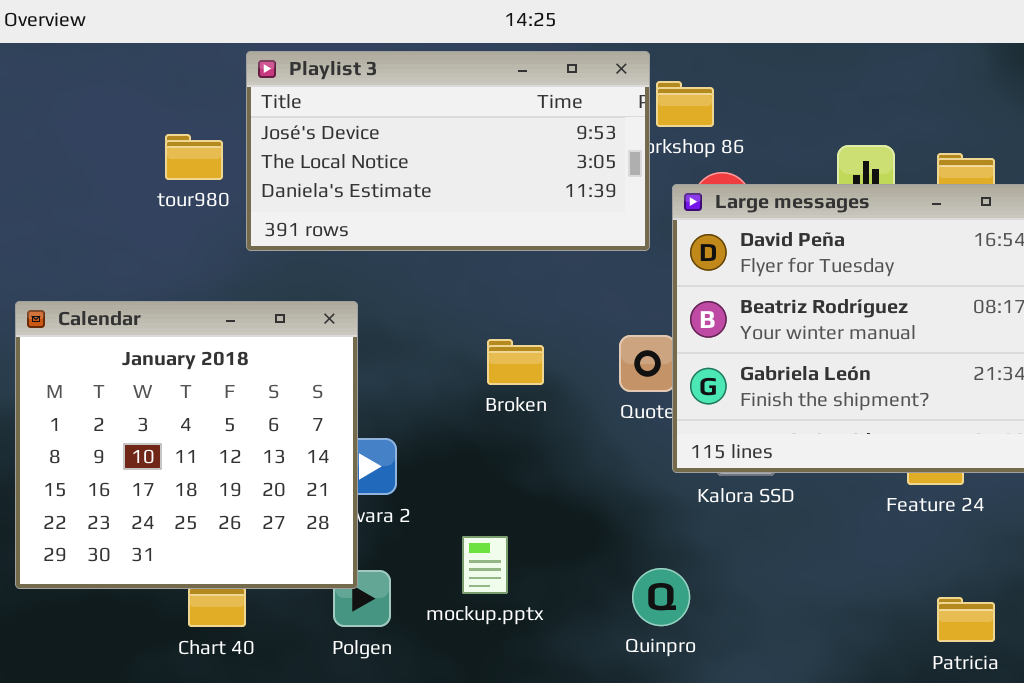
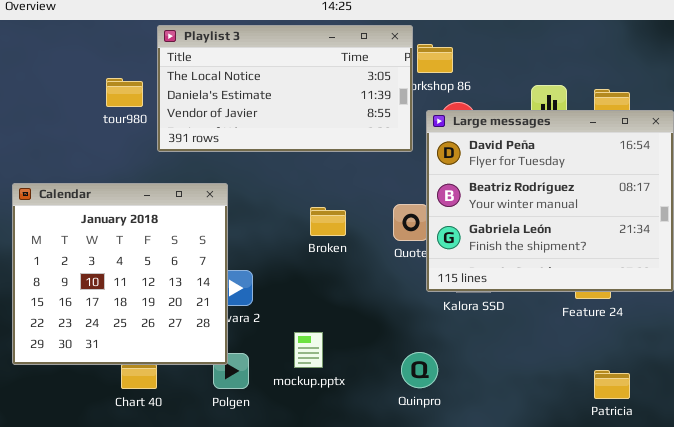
Playlist 3: [246,51,650,251] -> [157,25,413,152], scrolled down 1 row

